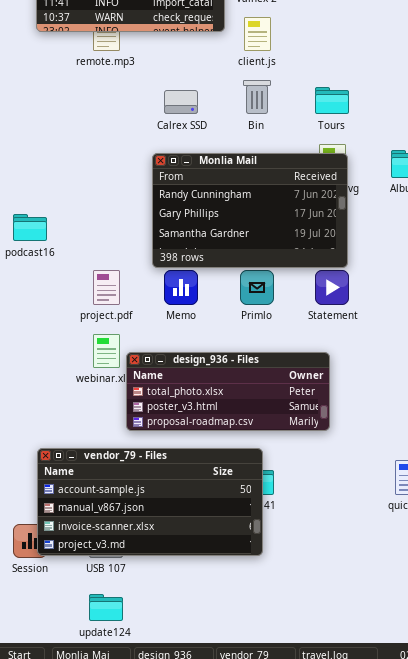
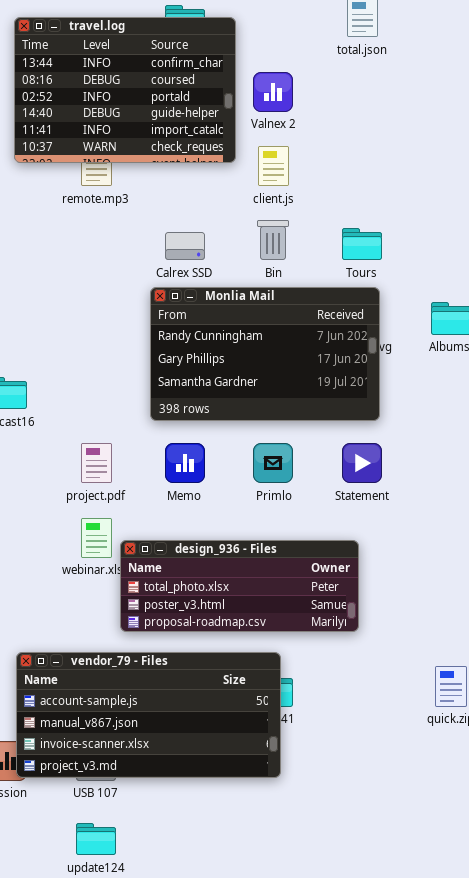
Monlia Mail: [152,153,348,268] -> [150,287,380,421], moved

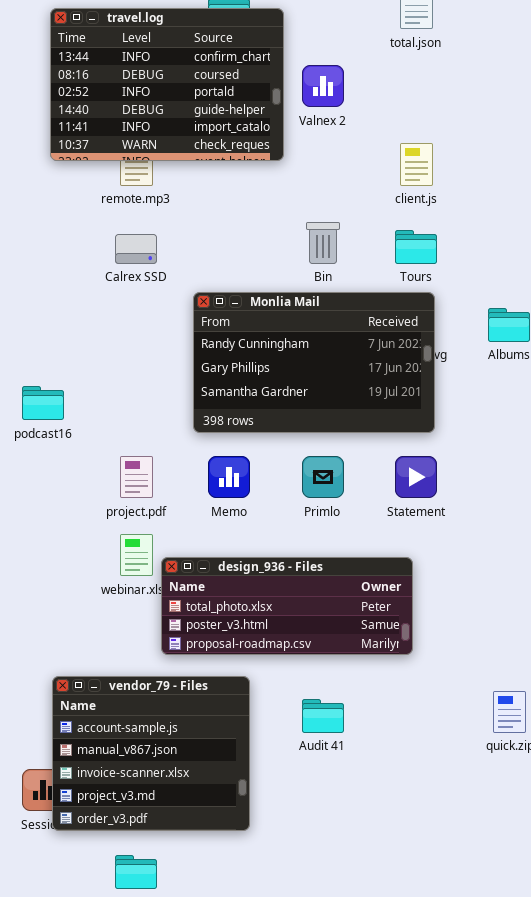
client.js: [258,146,289,186] -> [400,143,433,186], moved
Calrex SSD: [165,232,205,260] -> [115,234,157,264], moved
vendor_79 - Files: [16,652,281,778] -> [52,676,250,831], resized

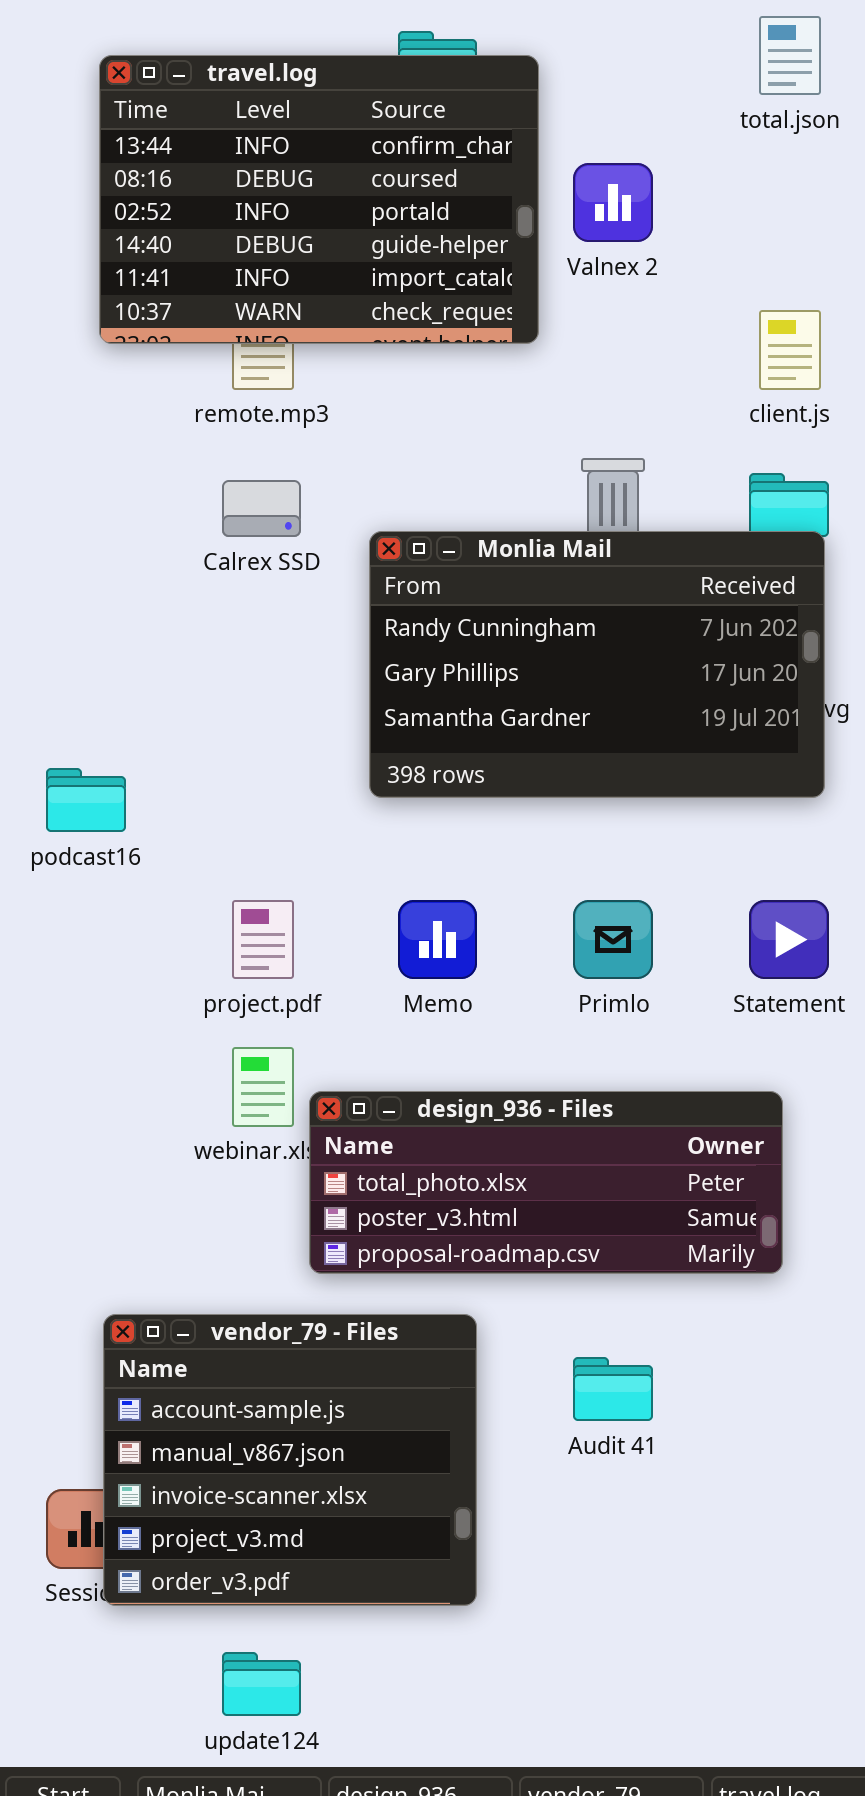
Monlia Mail: [193,292,435,433] -> [369,531,825,798], moved

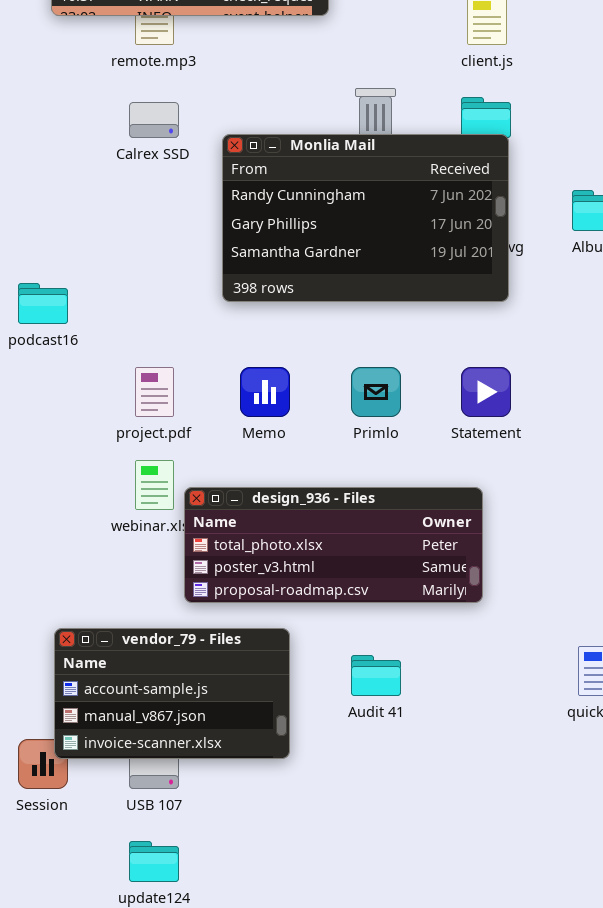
vendor_79 - Files: [103,1314,477,1606] -> [54,628,290,759], resized

